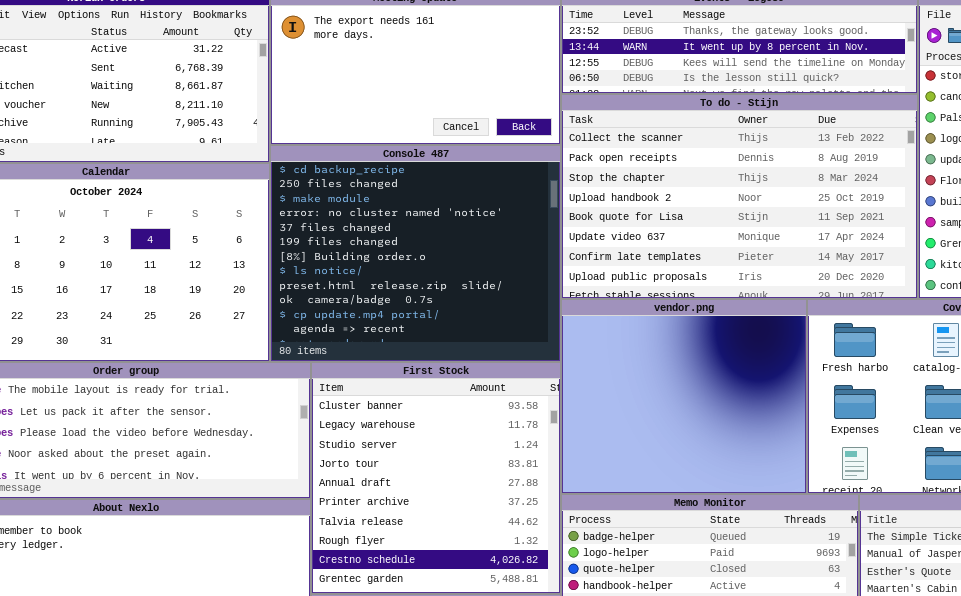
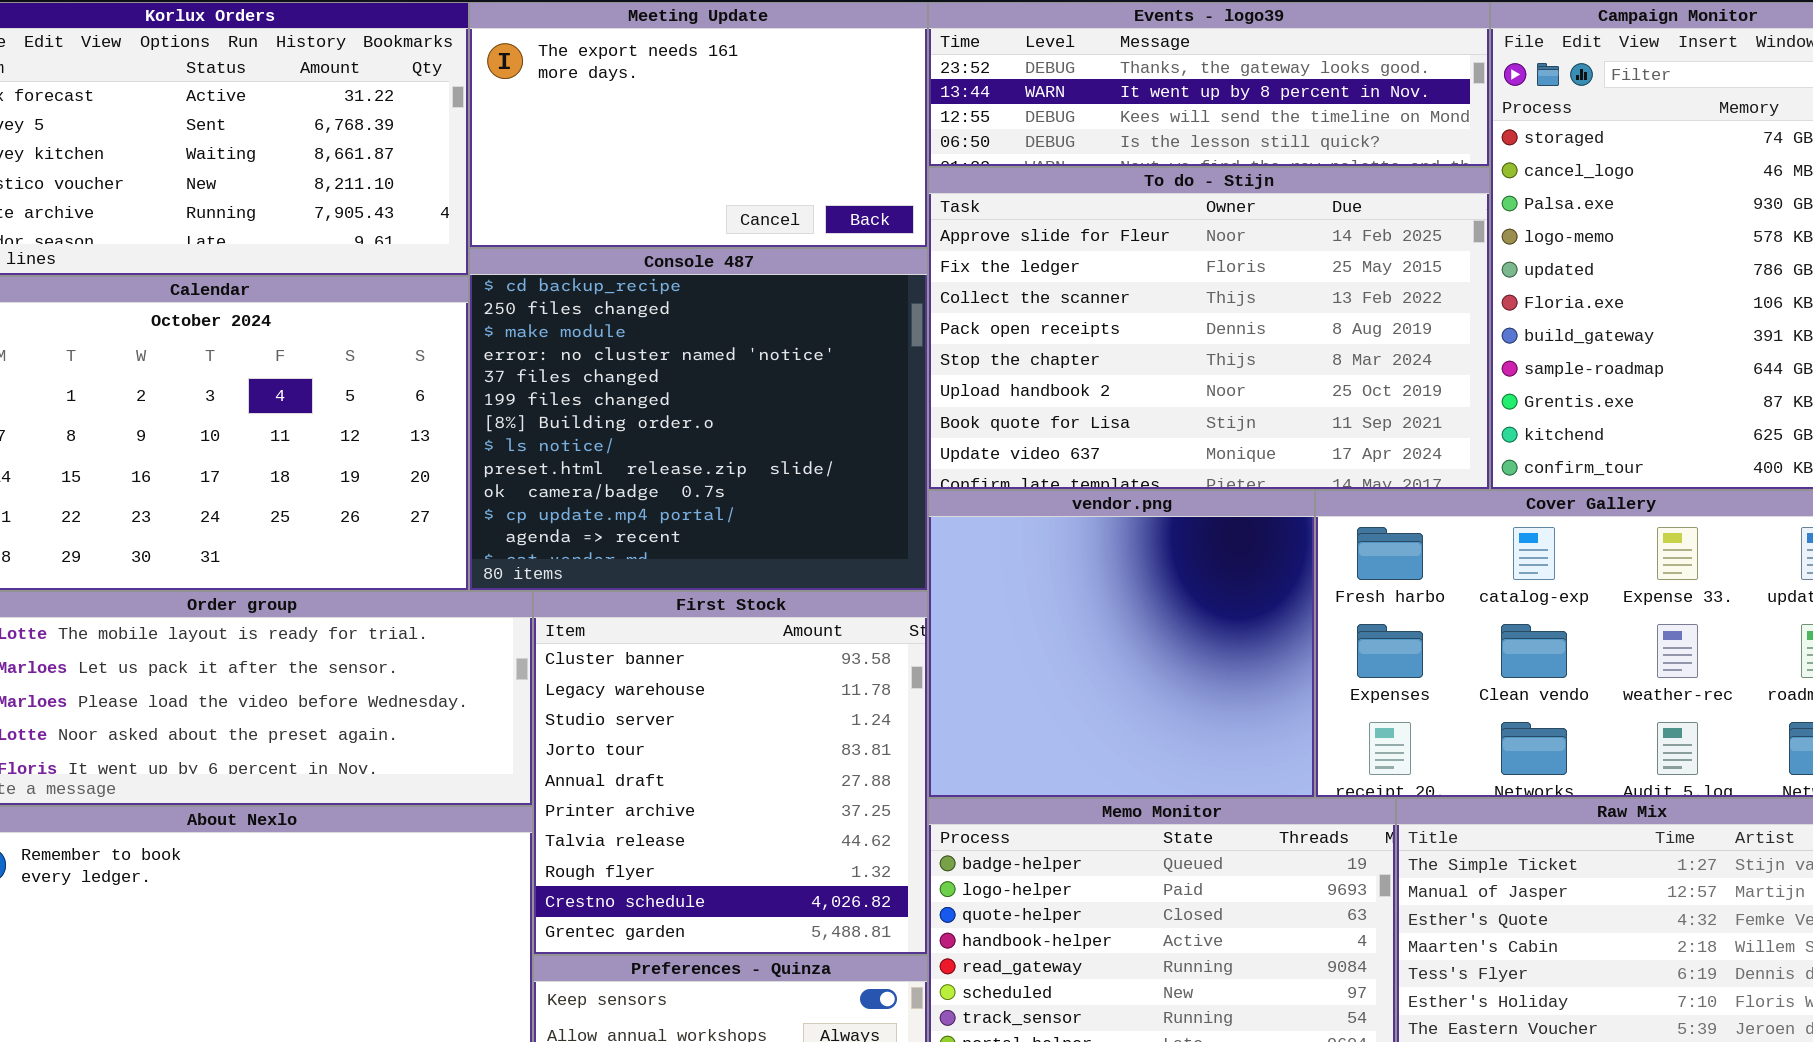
To do - Stijn: [561,94,918,299] -> [928,167,1490,490], scrolled up 2 rows

